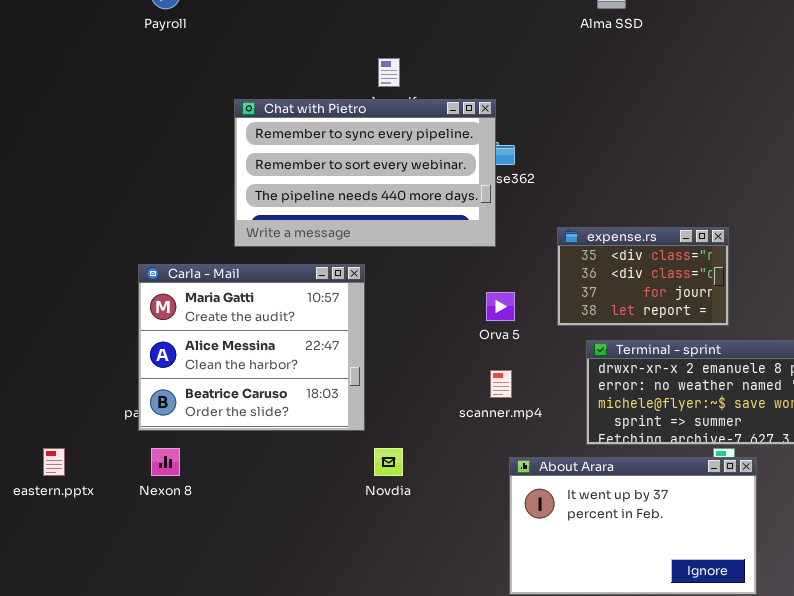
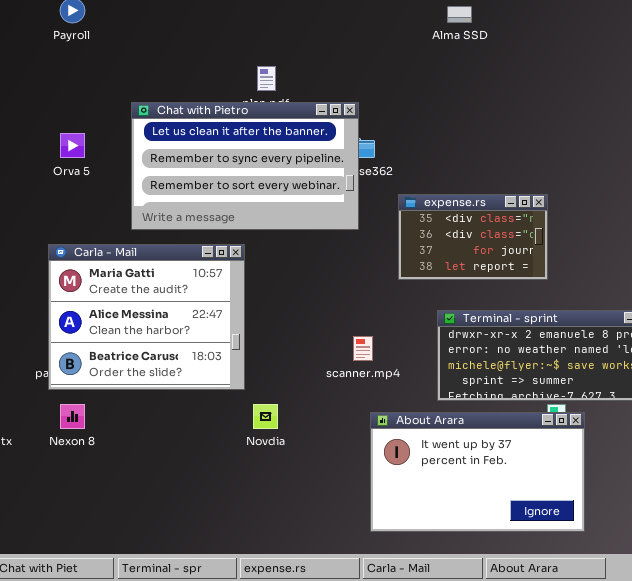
Chat with Pietro: [234,99,496,247] -> [131,102,359,230], scrolled up 1 row
expense.rs: [557,227,729,326] -> [398,194,548,280], moved
Orva 5: [486,292,515,321] -> [60,133,85,158], moved

